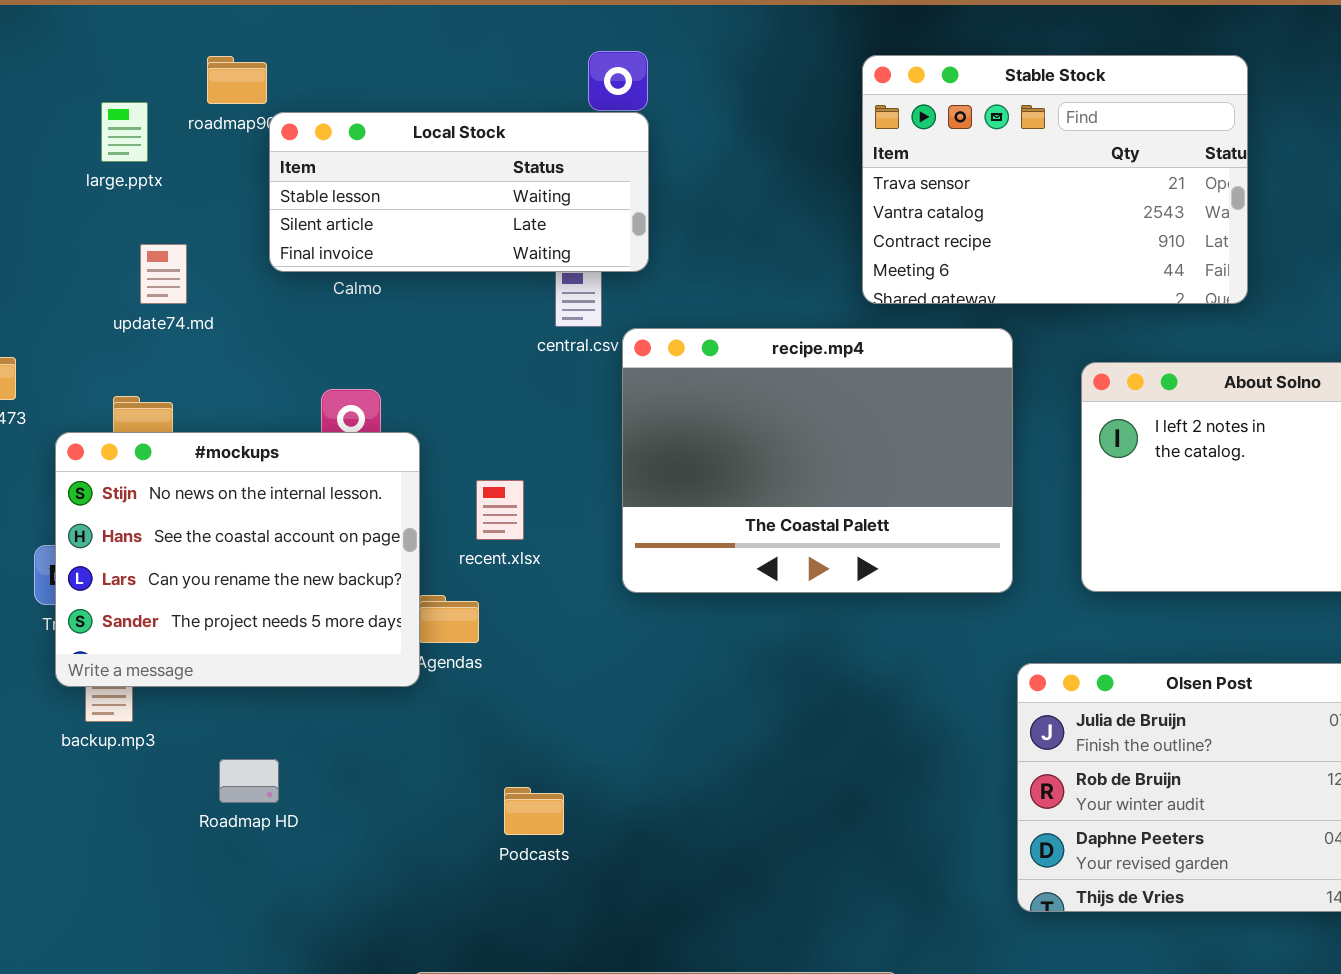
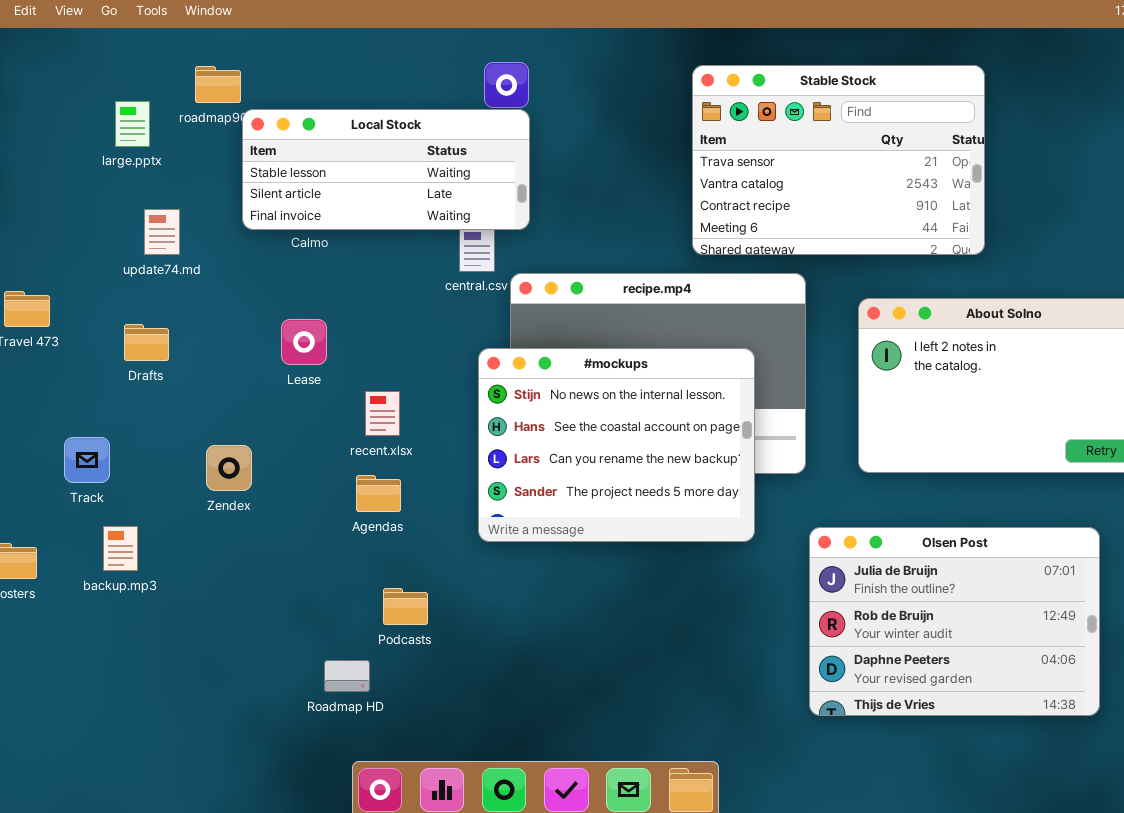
#mockups: [55,432,420,687] -> [478,348,755,542], moved
recent.xlsx: [476,480,524,540] -> [365,391,400,436], moved
Roadmap HD: [219,759,279,803] -> [324,660,370,692], moved
Podcasts: [504,787,564,835] -> [383,588,428,625], moved

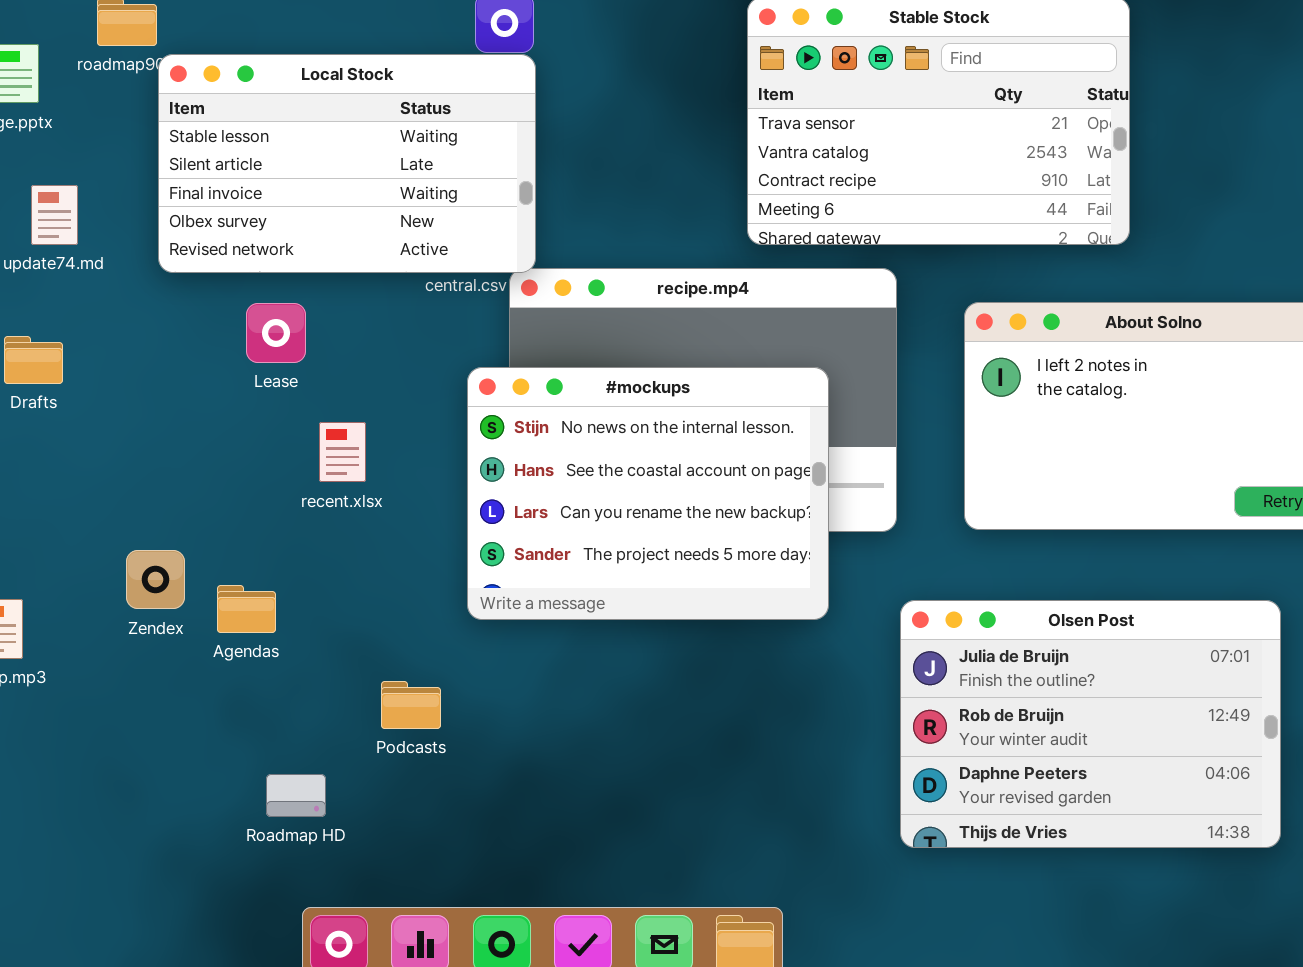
Local Stock: [242,109,530,230] -> [158,54,536,273], resized
Lease: [281,319,327,365] -> [246,303,306,363], moved
Zendex: [206,445,252,491] -> [126,550,185,609], moved
Agendas: [356,475,401,512] -> [217,585,276,633], moved
Podcasts: [383,588,428,625] -> [381,681,441,729], moved

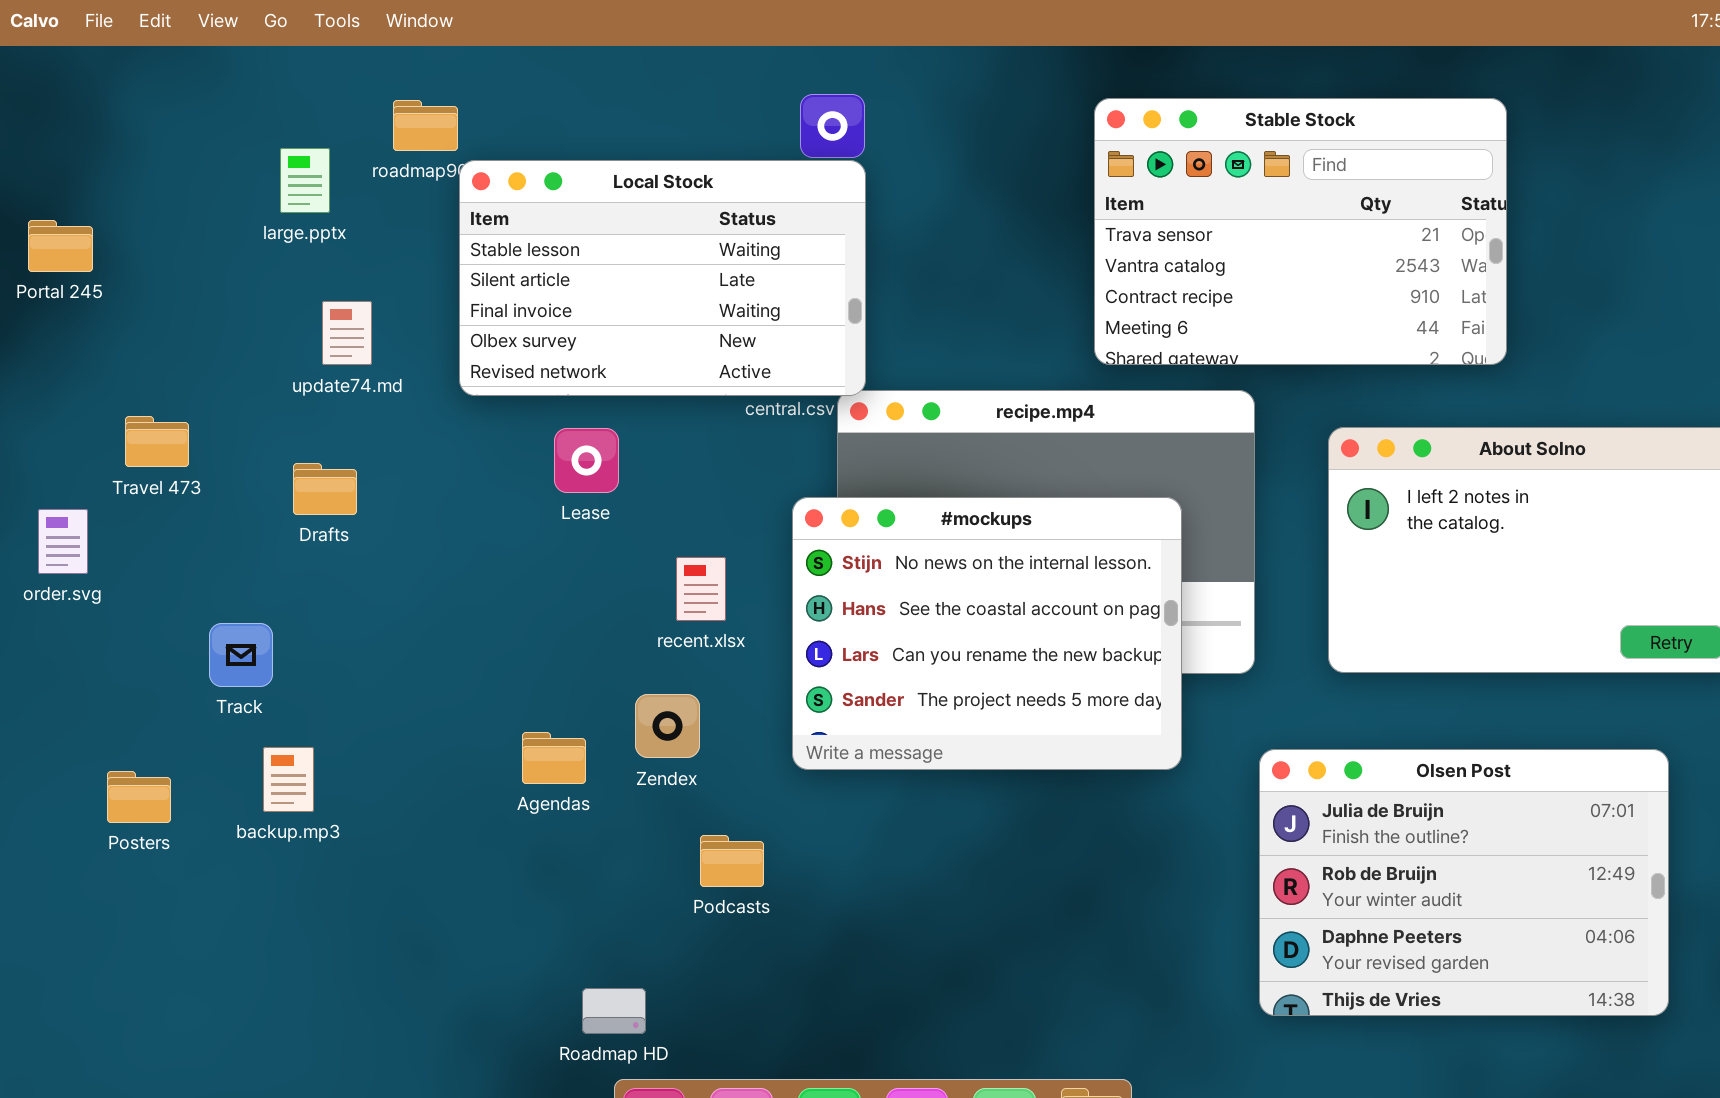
recent.xlsx: [319,422,366,482] -> [676,557,726,621], moved
Zendex: [126,550,185,609] -> [635,694,700,758], moved
Roadmap HD: [266,774,326,817] -> [582,988,646,1034], moved

